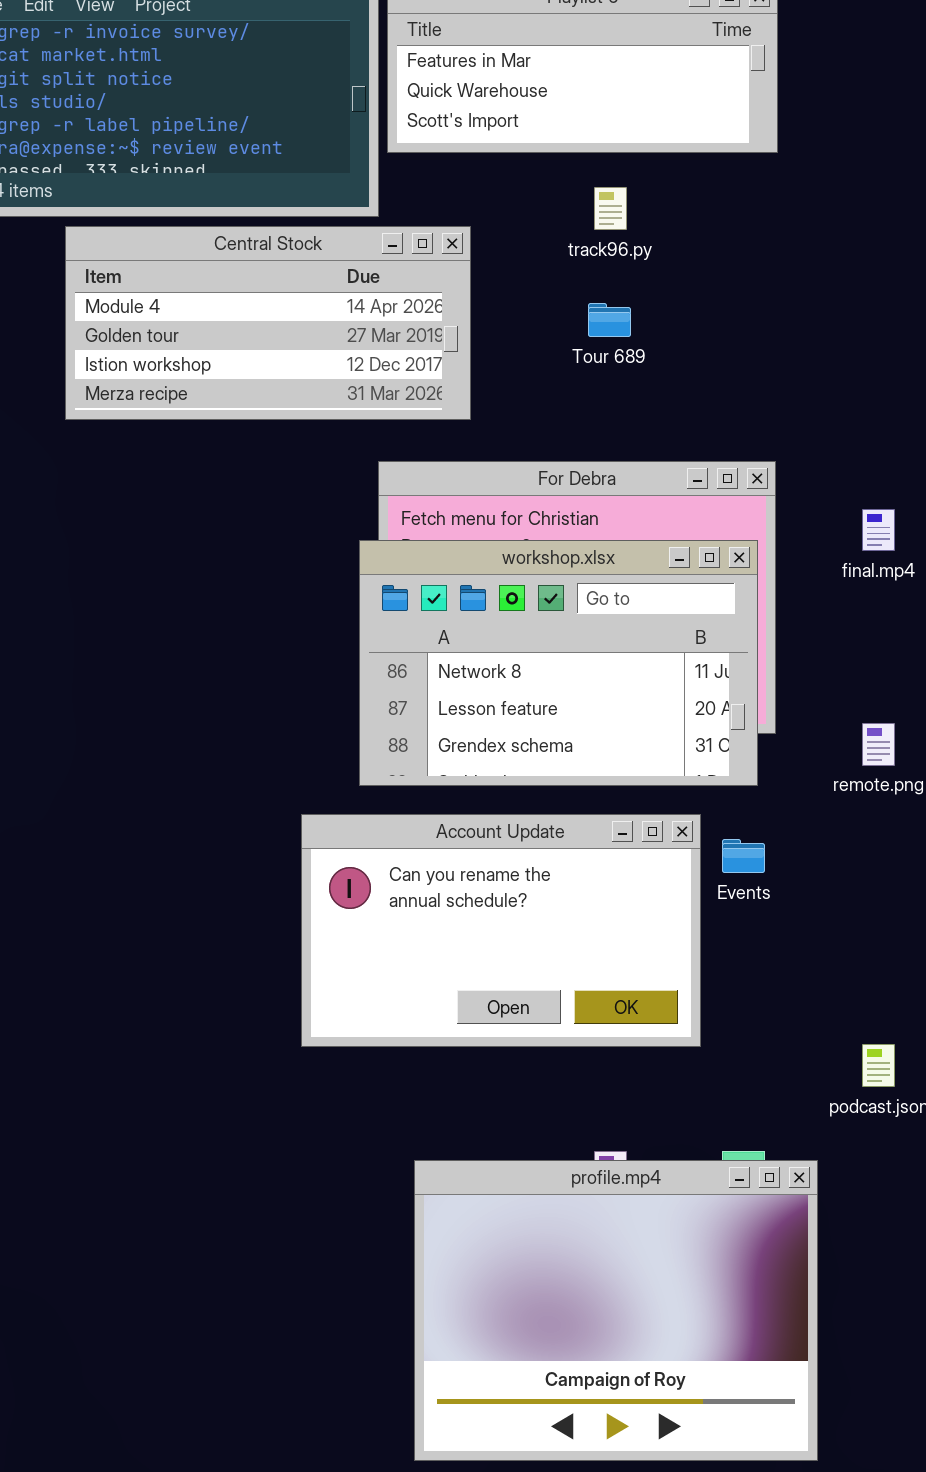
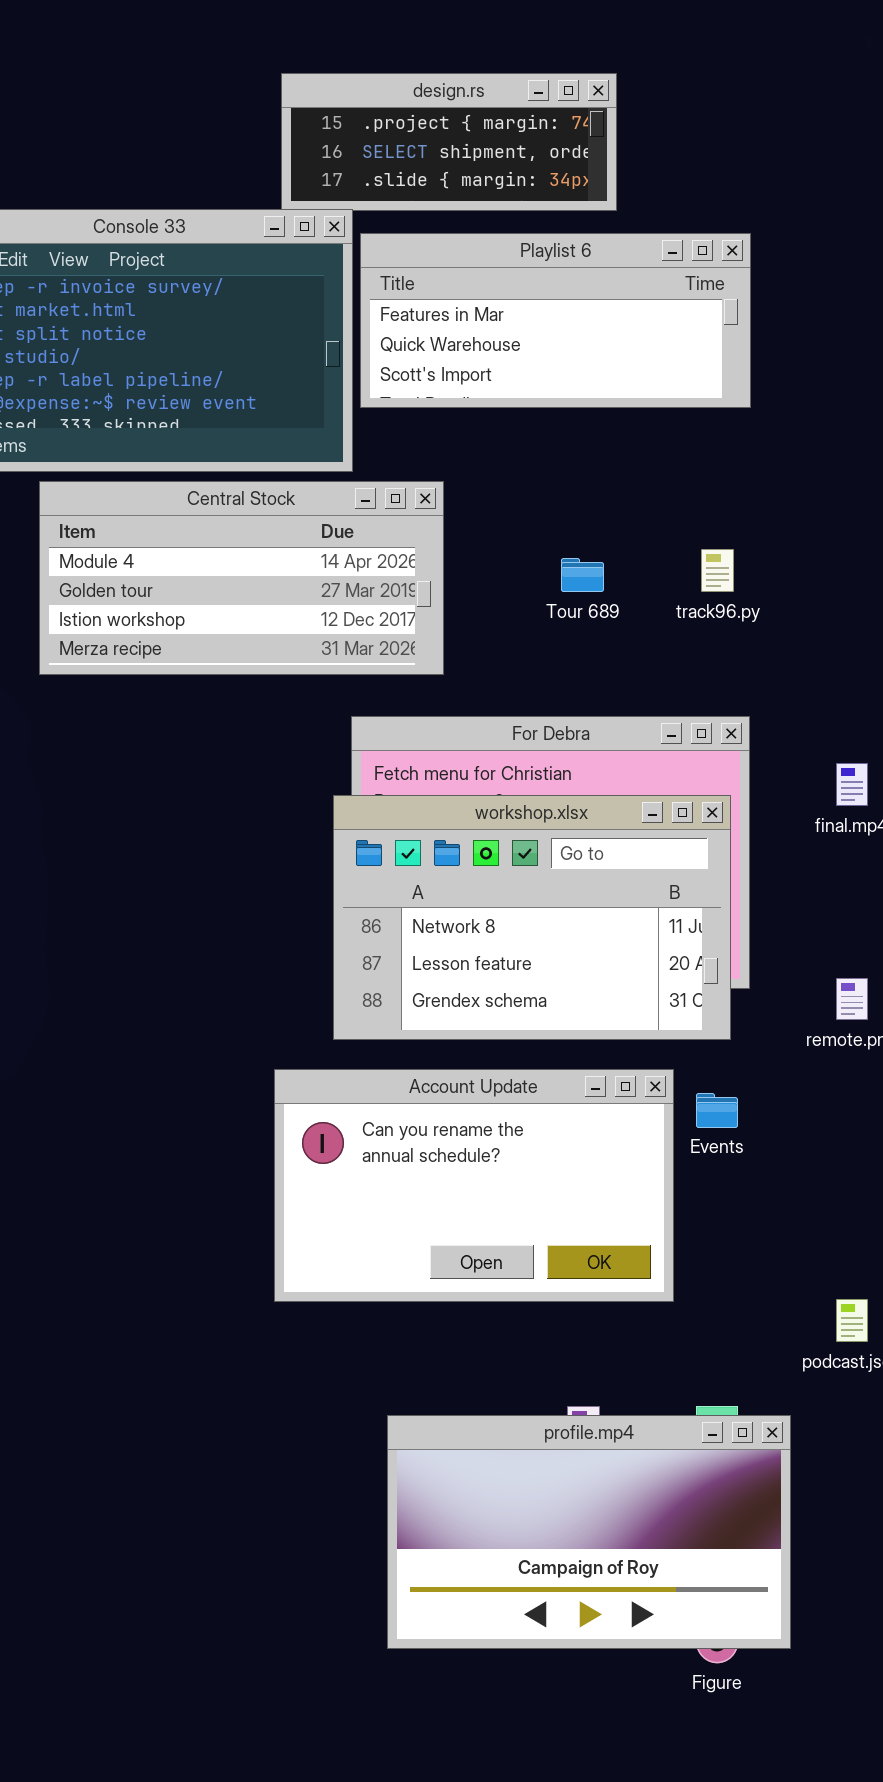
track96.py: [594,187,627,230] -> [701,549,734,592], moved
profile.mp4: [414,1160,818,1461] -> [387,1415,791,1649], resized

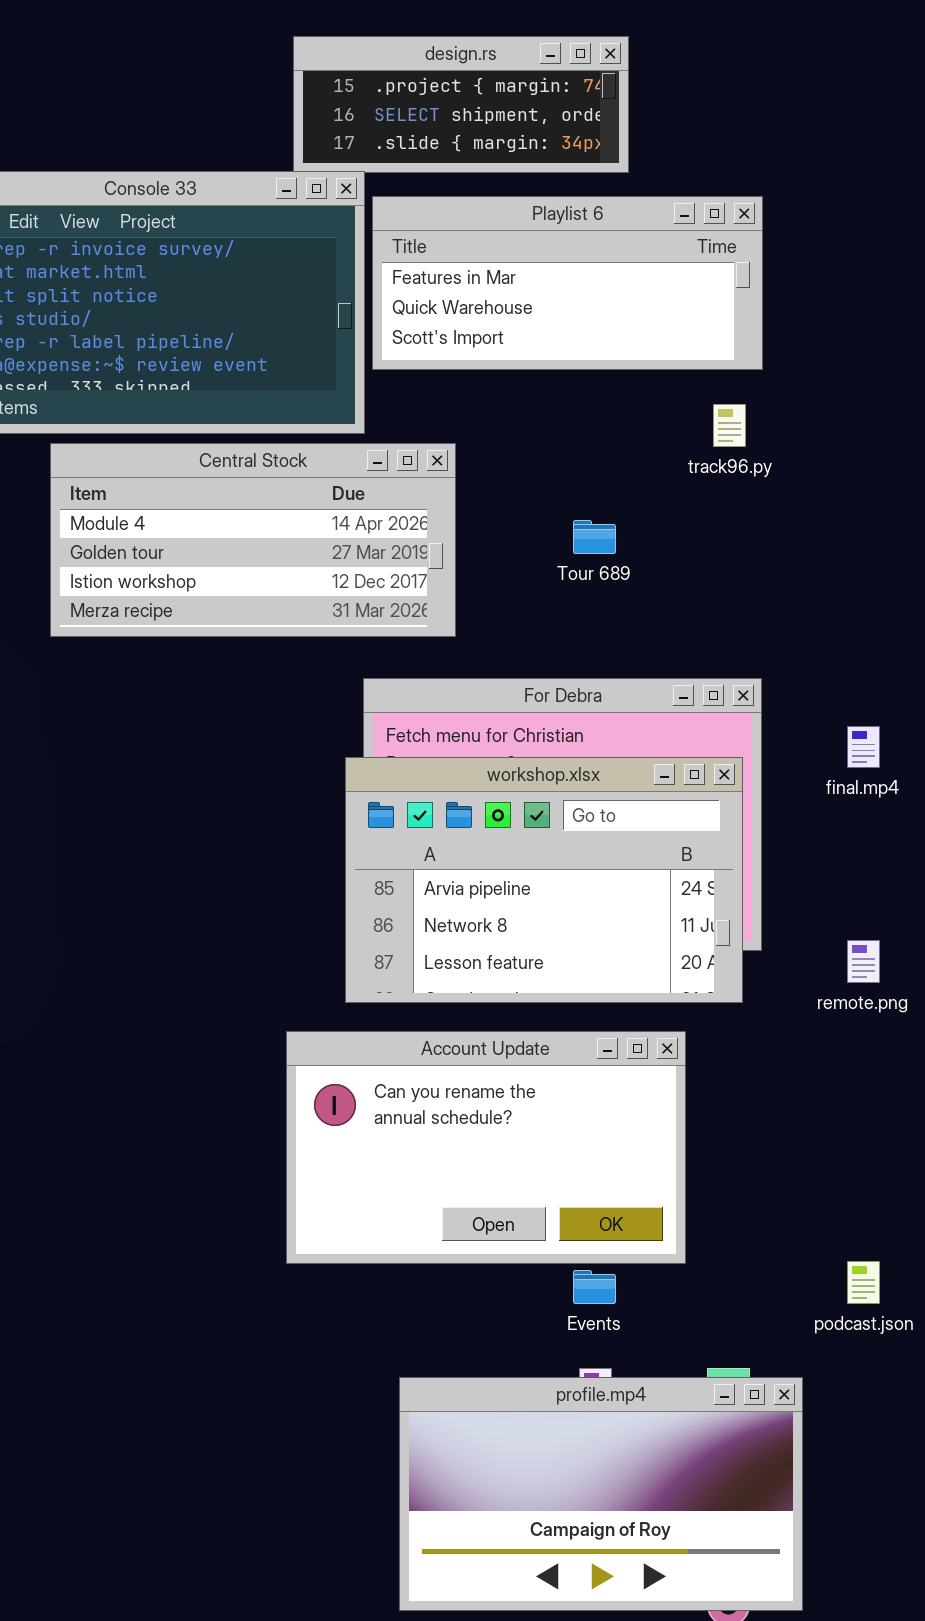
track96.py: [701,549,734,592] -> [713,404,746,447], moved
workshop.xlsx: [333,795,731,1040] -> [345,757,743,1003], scrolled up 1 row
Events: [696,1093,738,1128] -> [573,1270,616,1304], moved

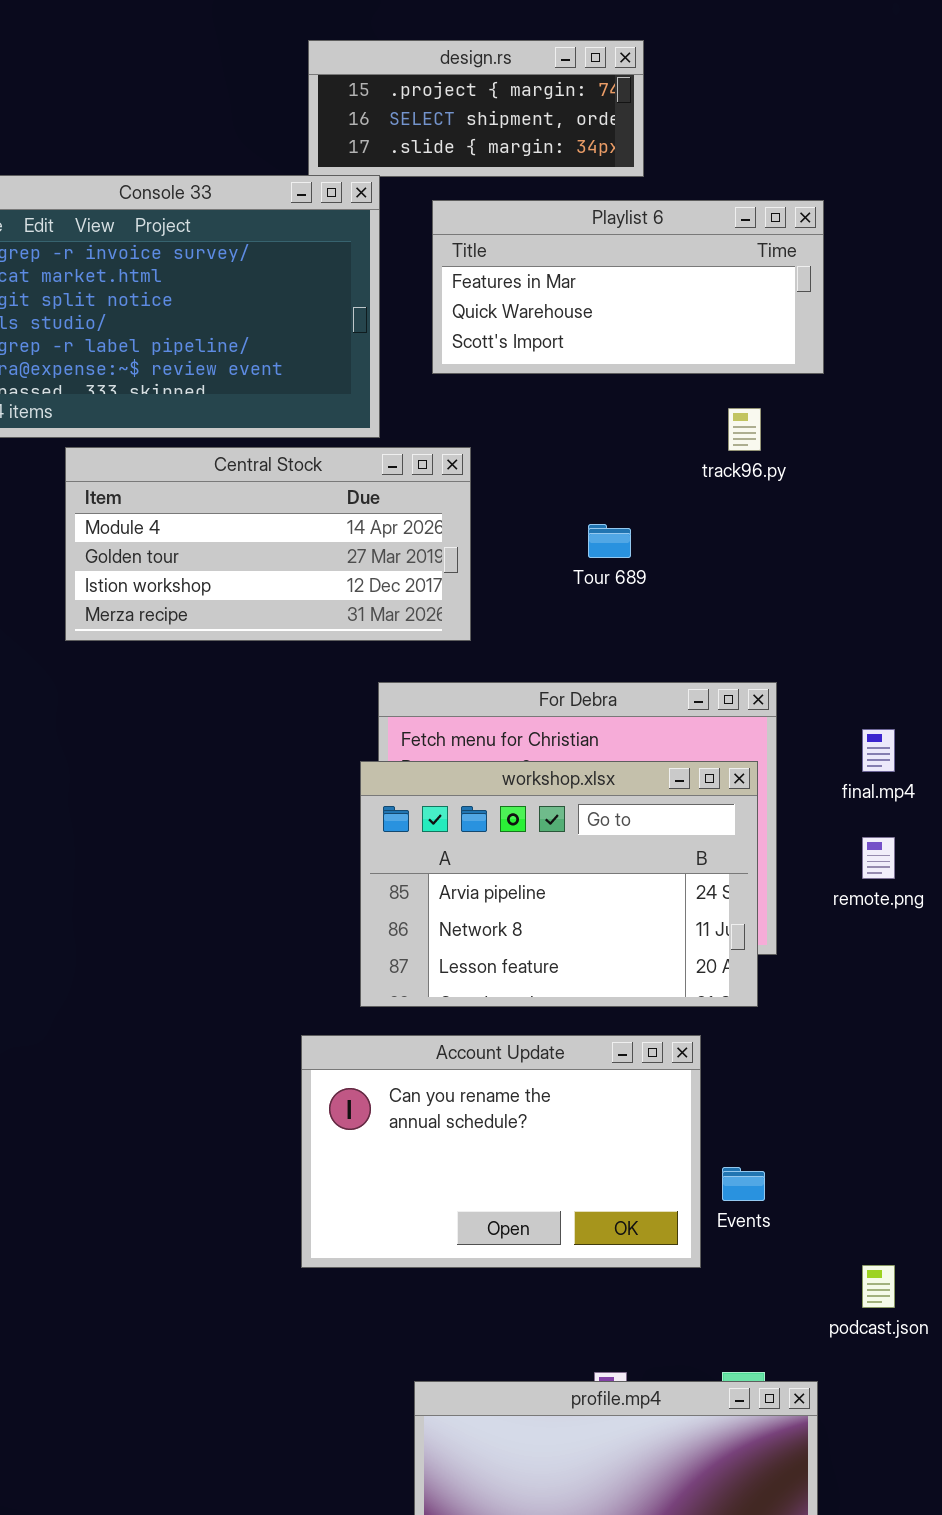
Playlist 6: [372,196,763,370] -> [432,200,824,374], moved
remote.png: [847,940,880,983] -> [862,837,895,879], moved
Events: [573,1270,616,1304] -> [722,1167,765,1201], moved

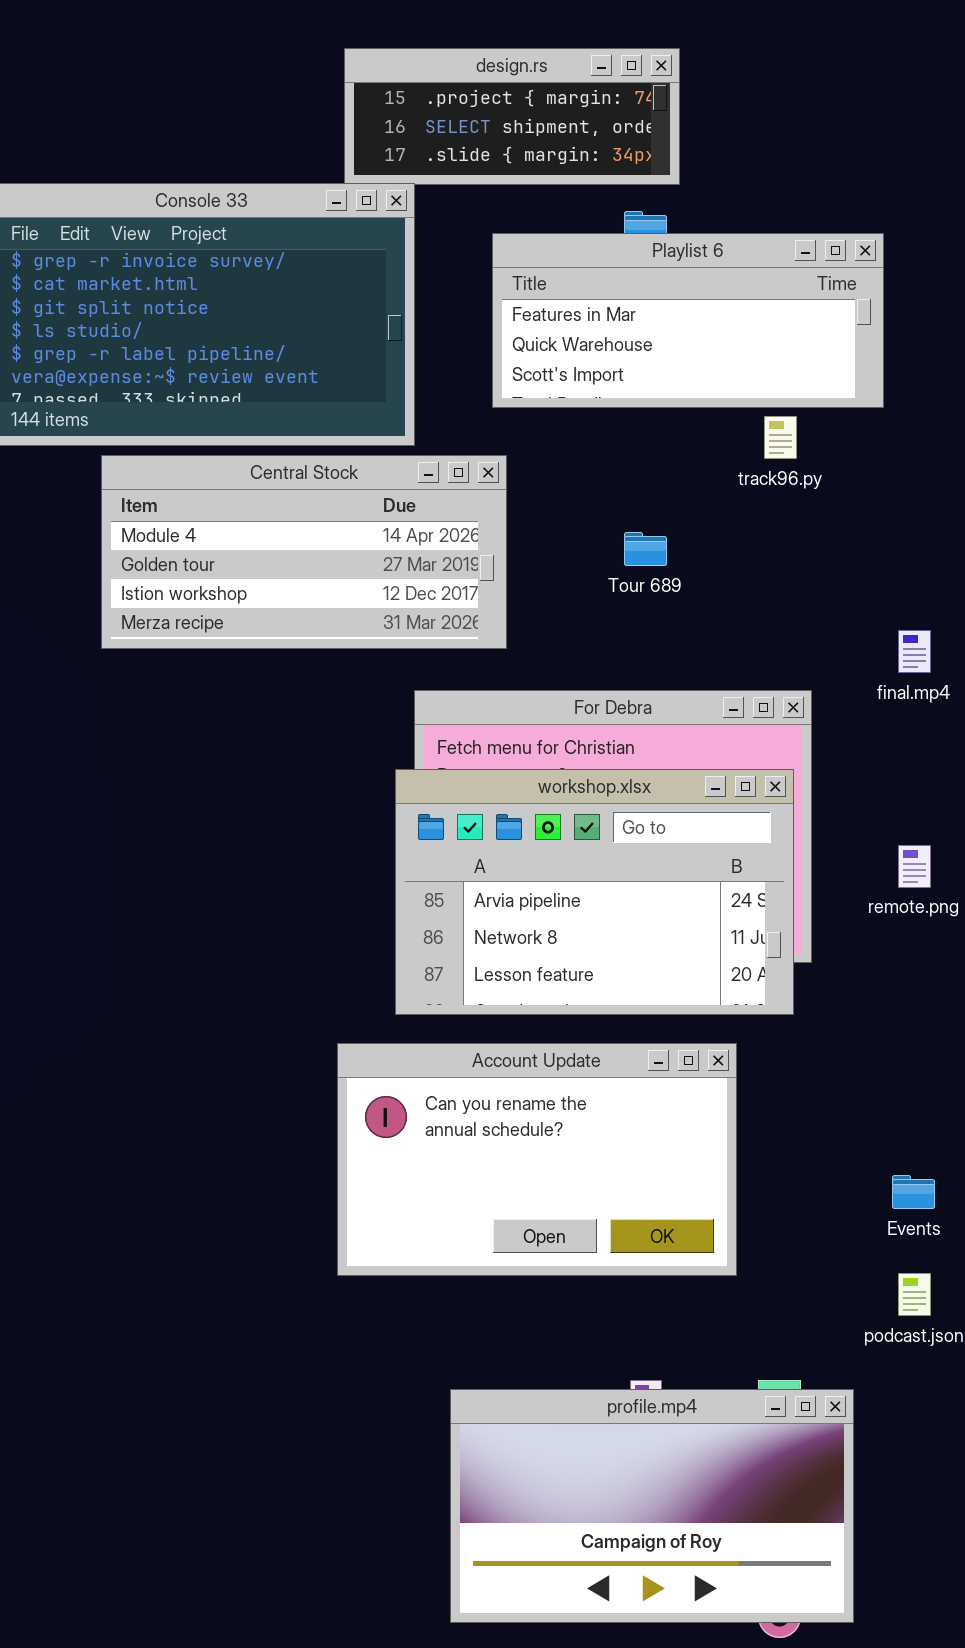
Playlist 6: [432,200,824,374] -> [492,233,884,408], moved
final.mp4: [862,729,895,772] -> [898,630,931,673], moved
Events: [722,1167,765,1201] -> [892,1175,935,1209], moved

